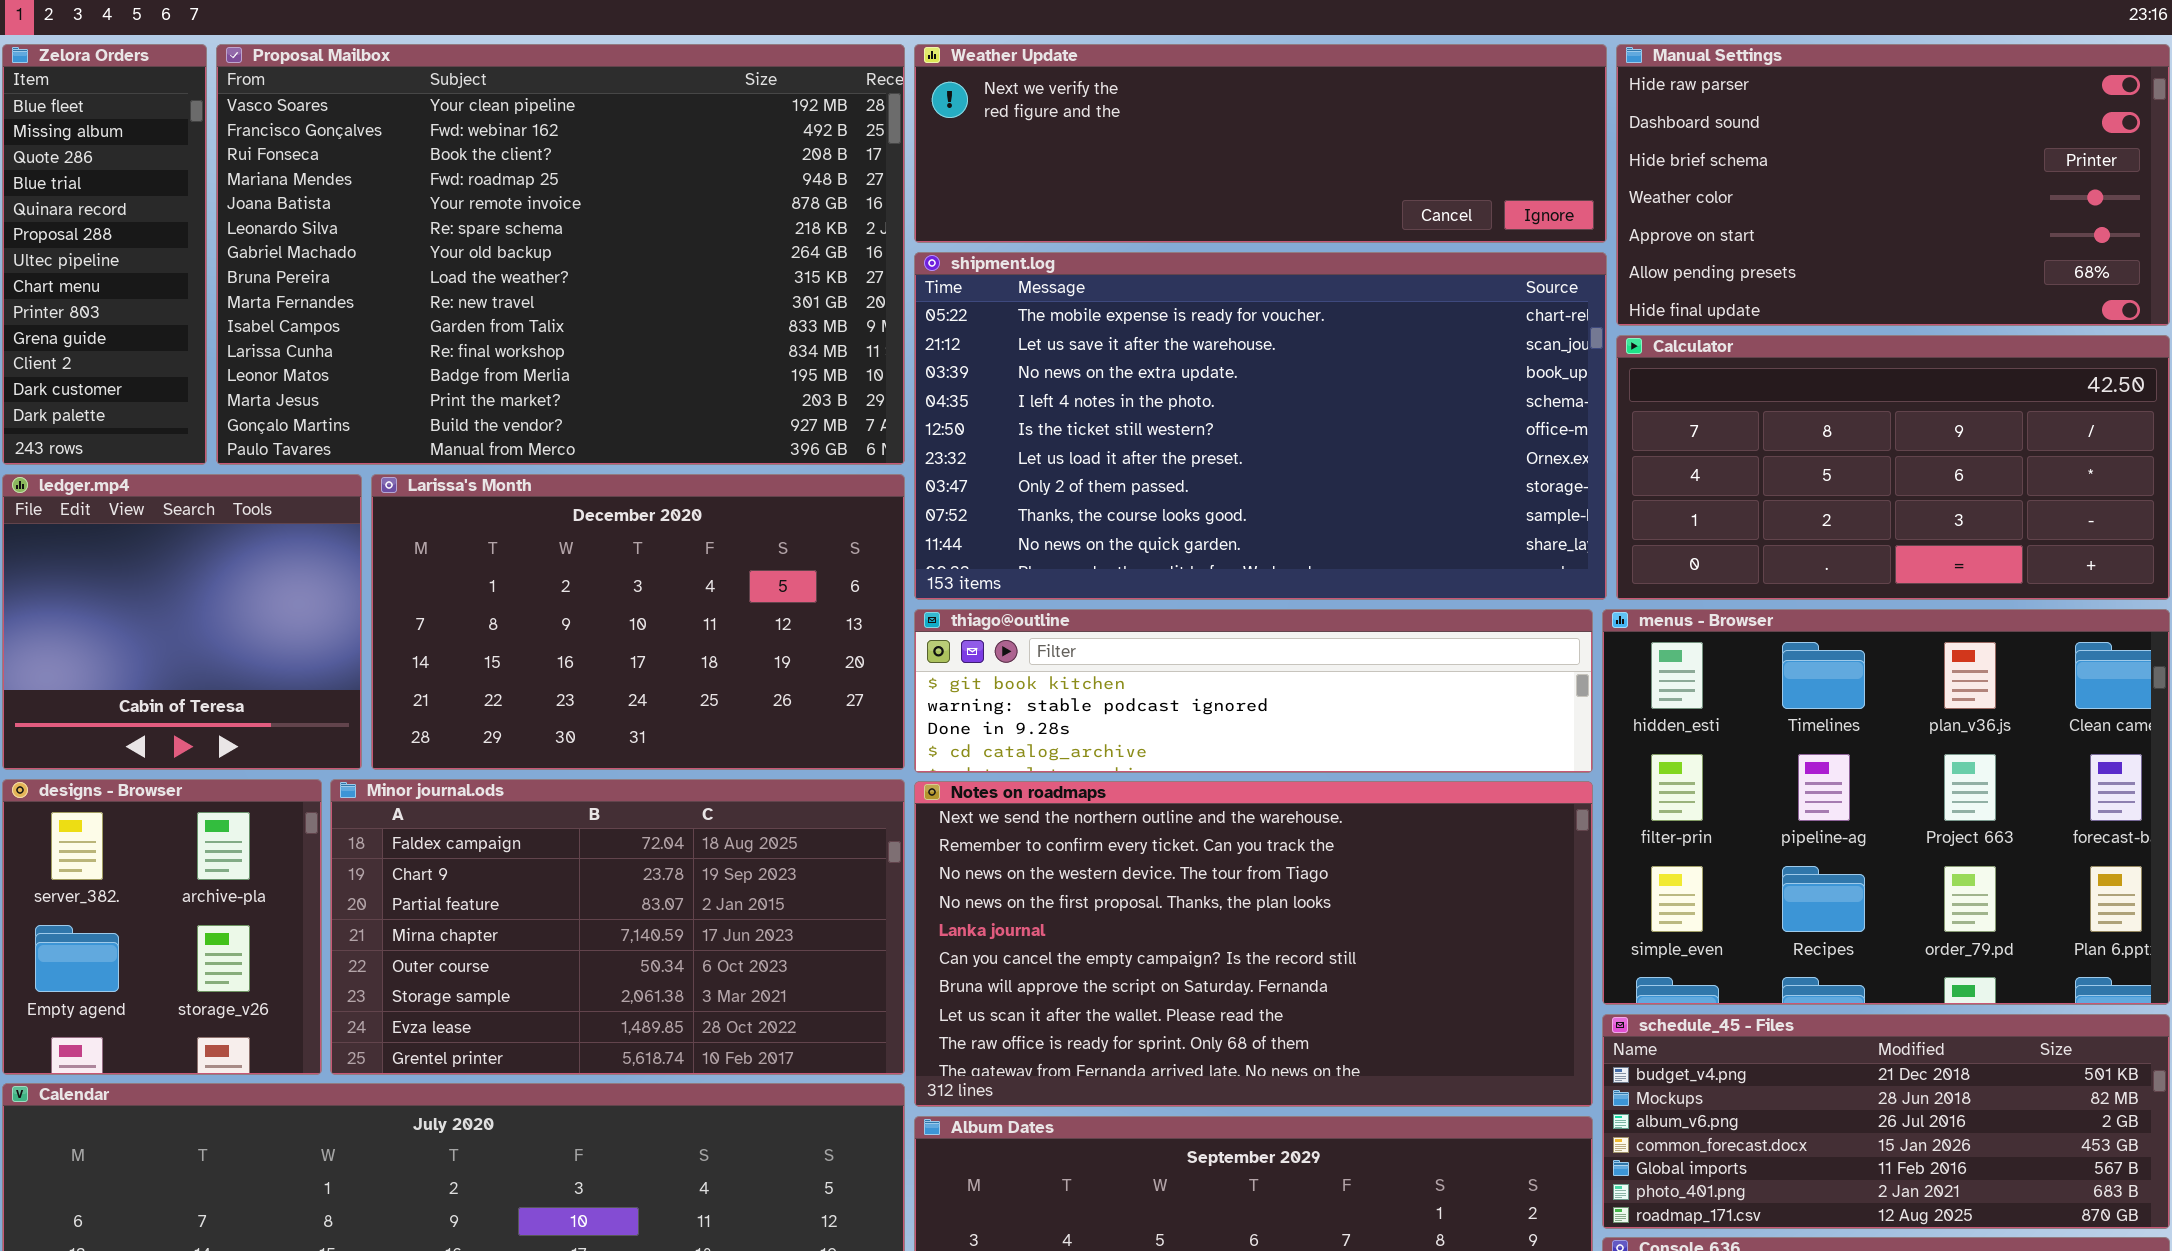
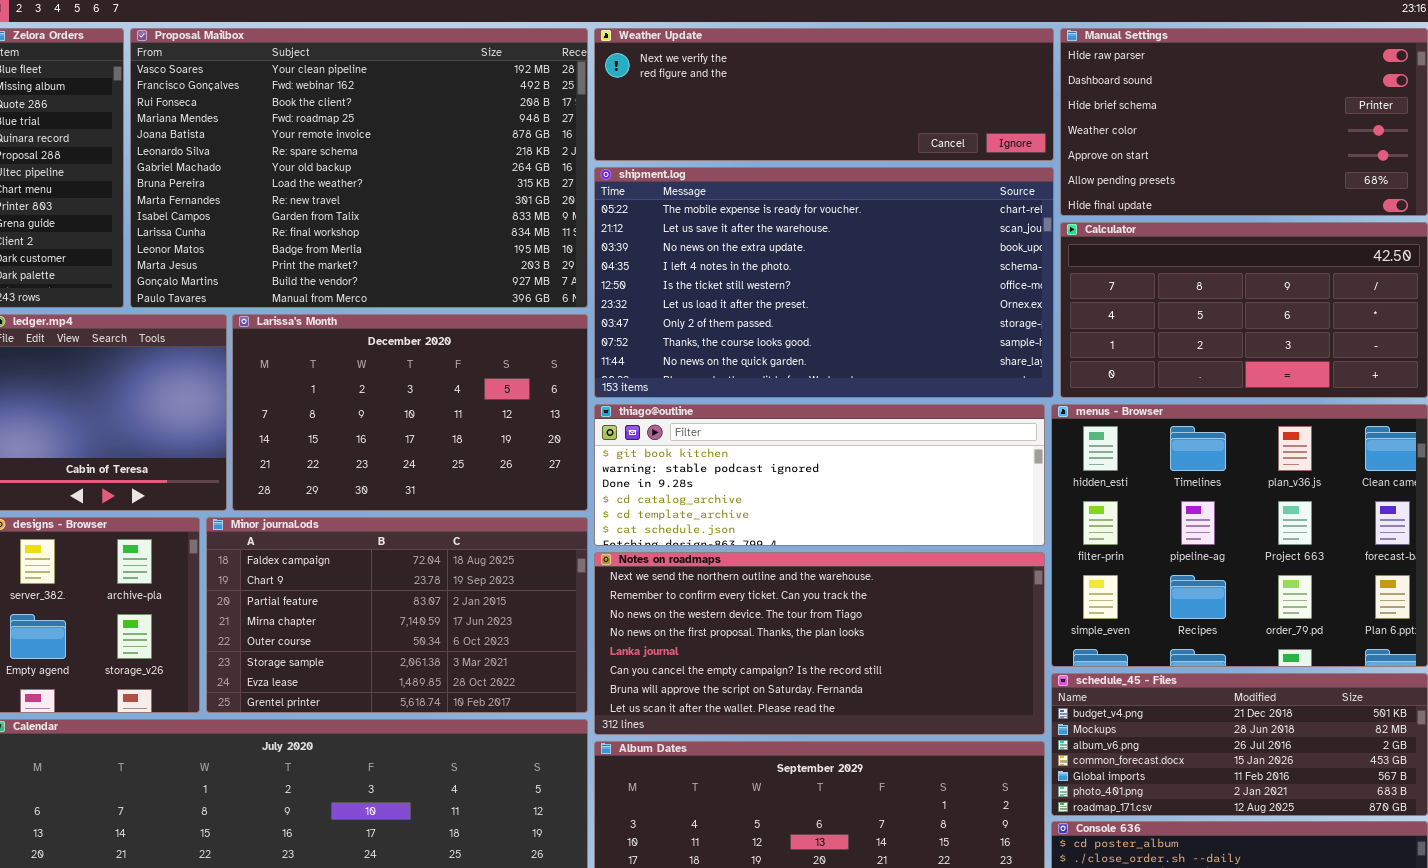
thiago@outline: [914,609,1593,773] -> [594,404,1045,546], resized
Notes on roadmaps: [914,781,1593,1107] -> [594,552,1045,735], resized

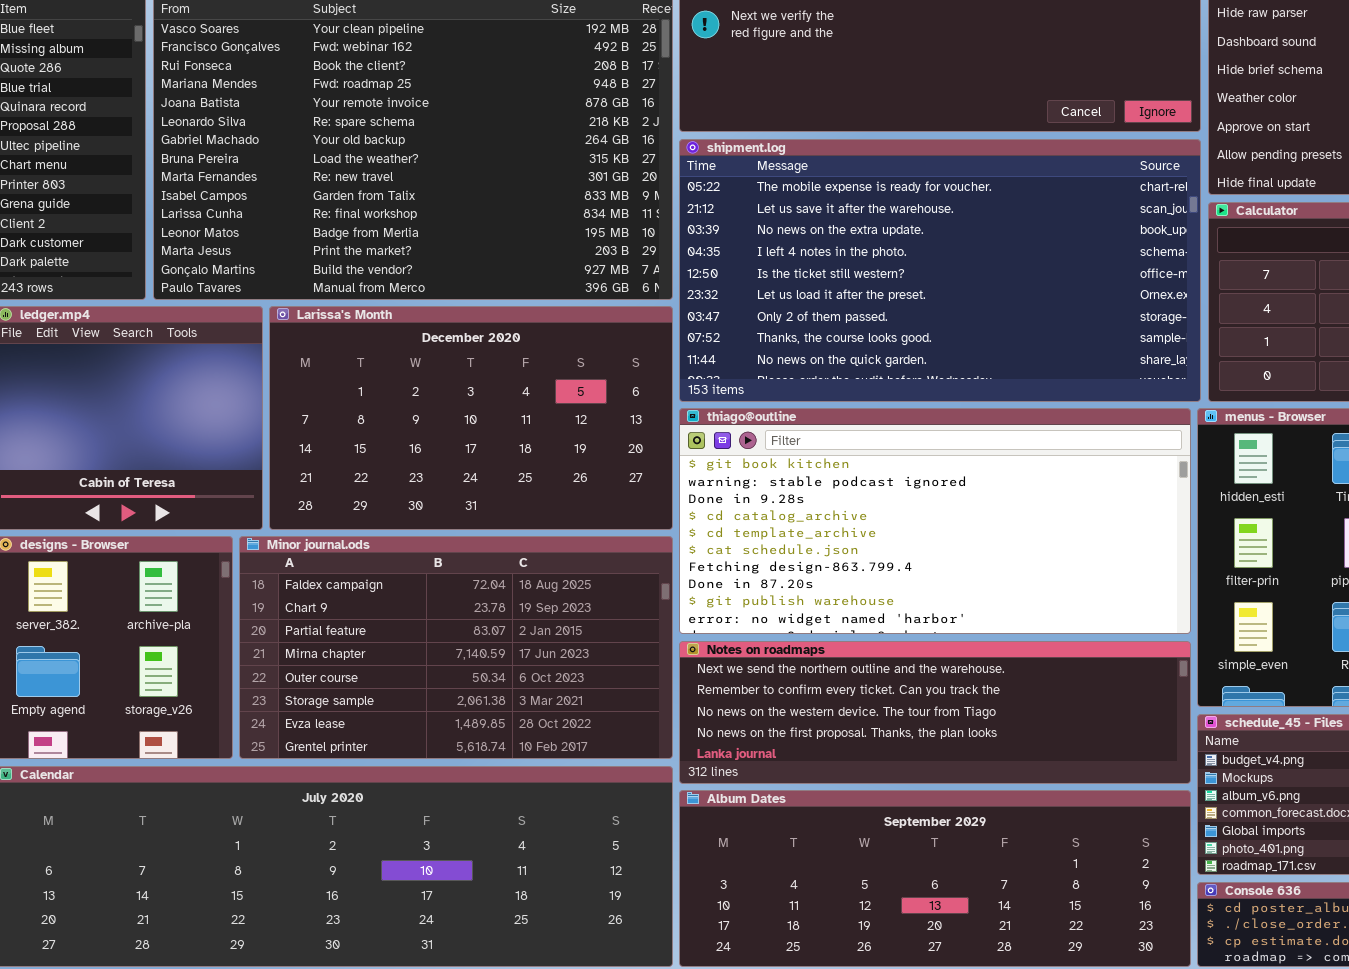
thiago@outline: [594,404,1045,546] -> [679,408,1191,634], resized
Notes on roadmaps: [594,552,1045,735] -> [679,641,1191,784], resized

